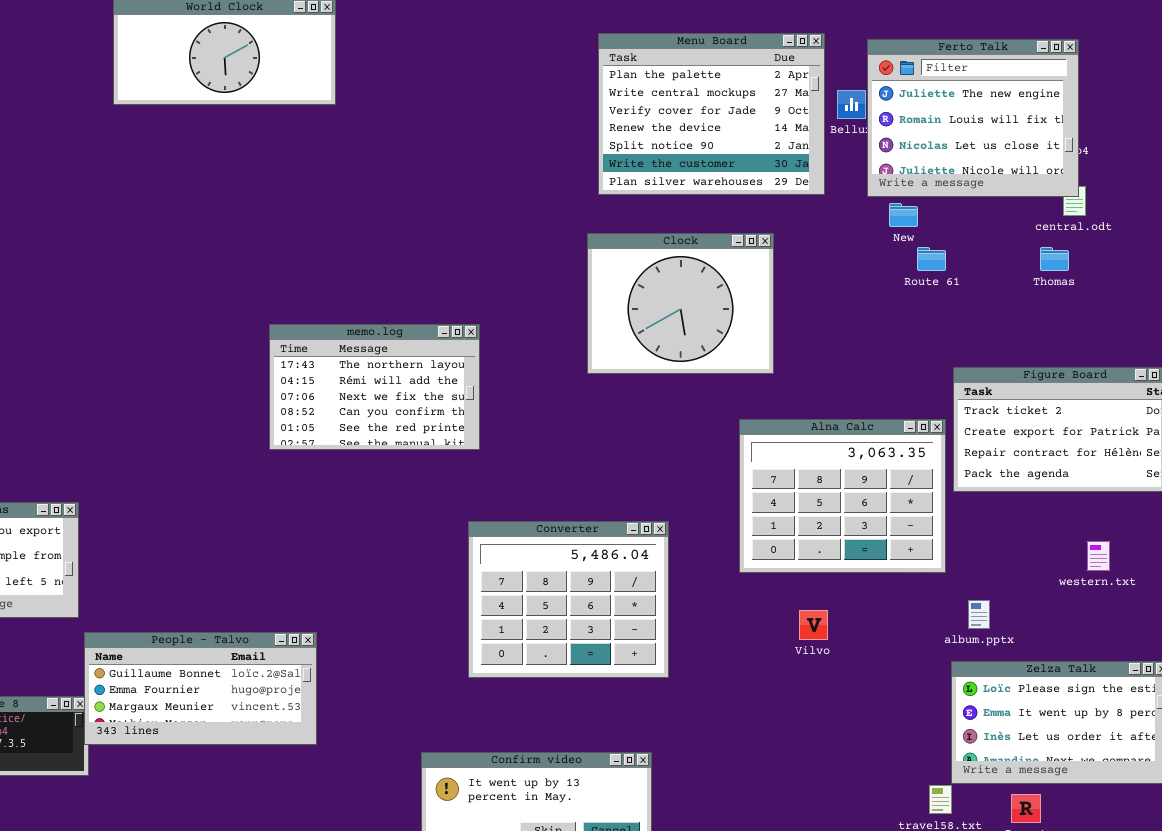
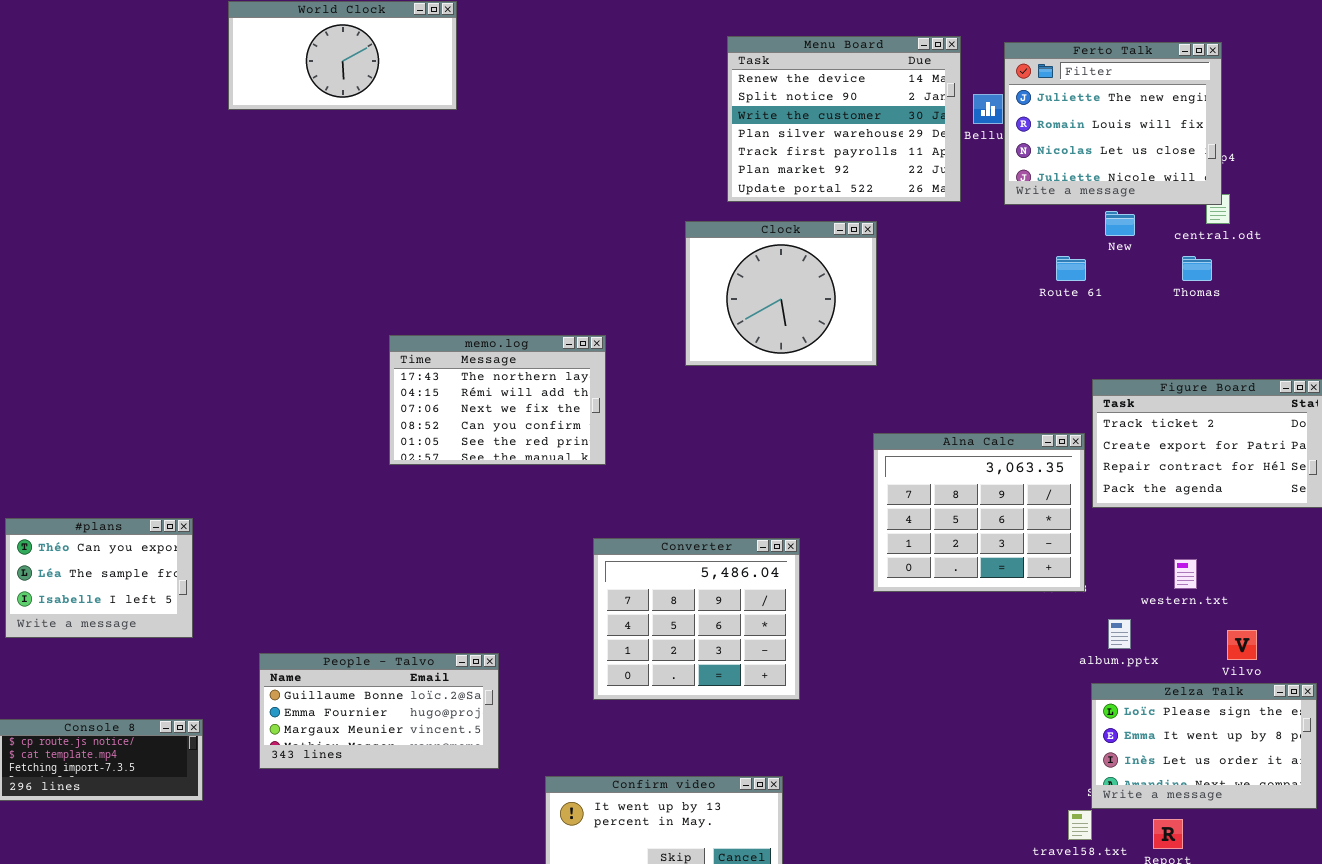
Menu Board: [598,33,825,195] -> [727,36,961,202], scrolled down 3 rows
New: [889,203,918,227] -> [1105,211,1135,236], moved
Clock: [587,233,774,374] -> [685,221,877,366], moved
western.txt: [1087,541,1110,571] -> [1174,559,1197,589], moved
Vilvo: [799,610,828,640] -> [1227,630,1257,660], moved
People - Talvo: [84,632,317,745] -> [259,653,499,769], moved

